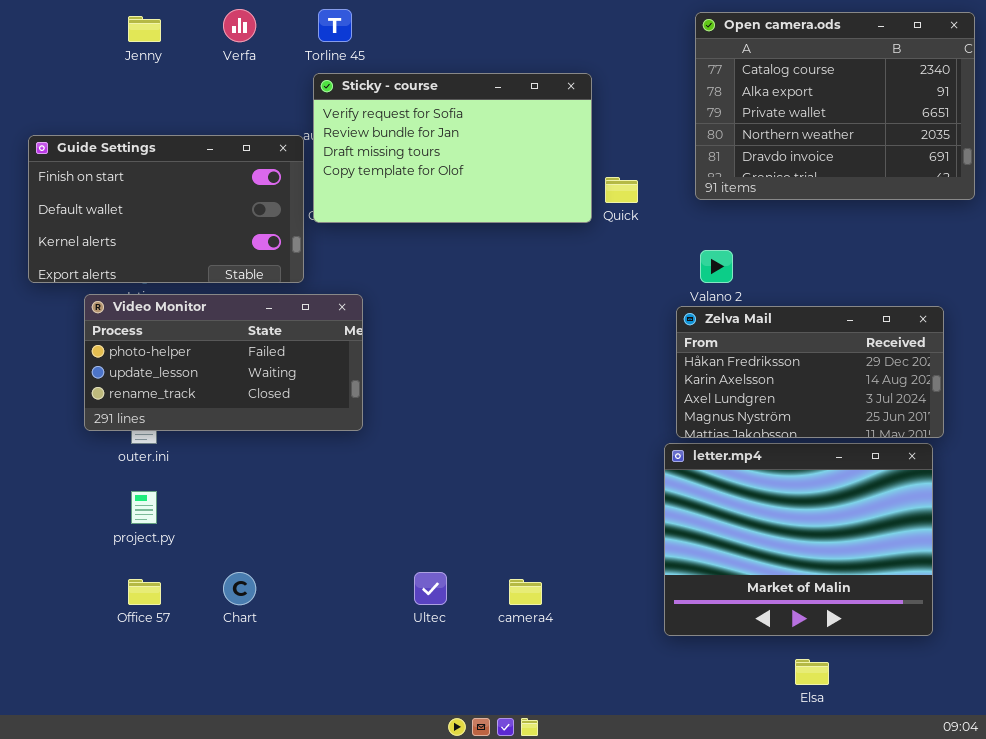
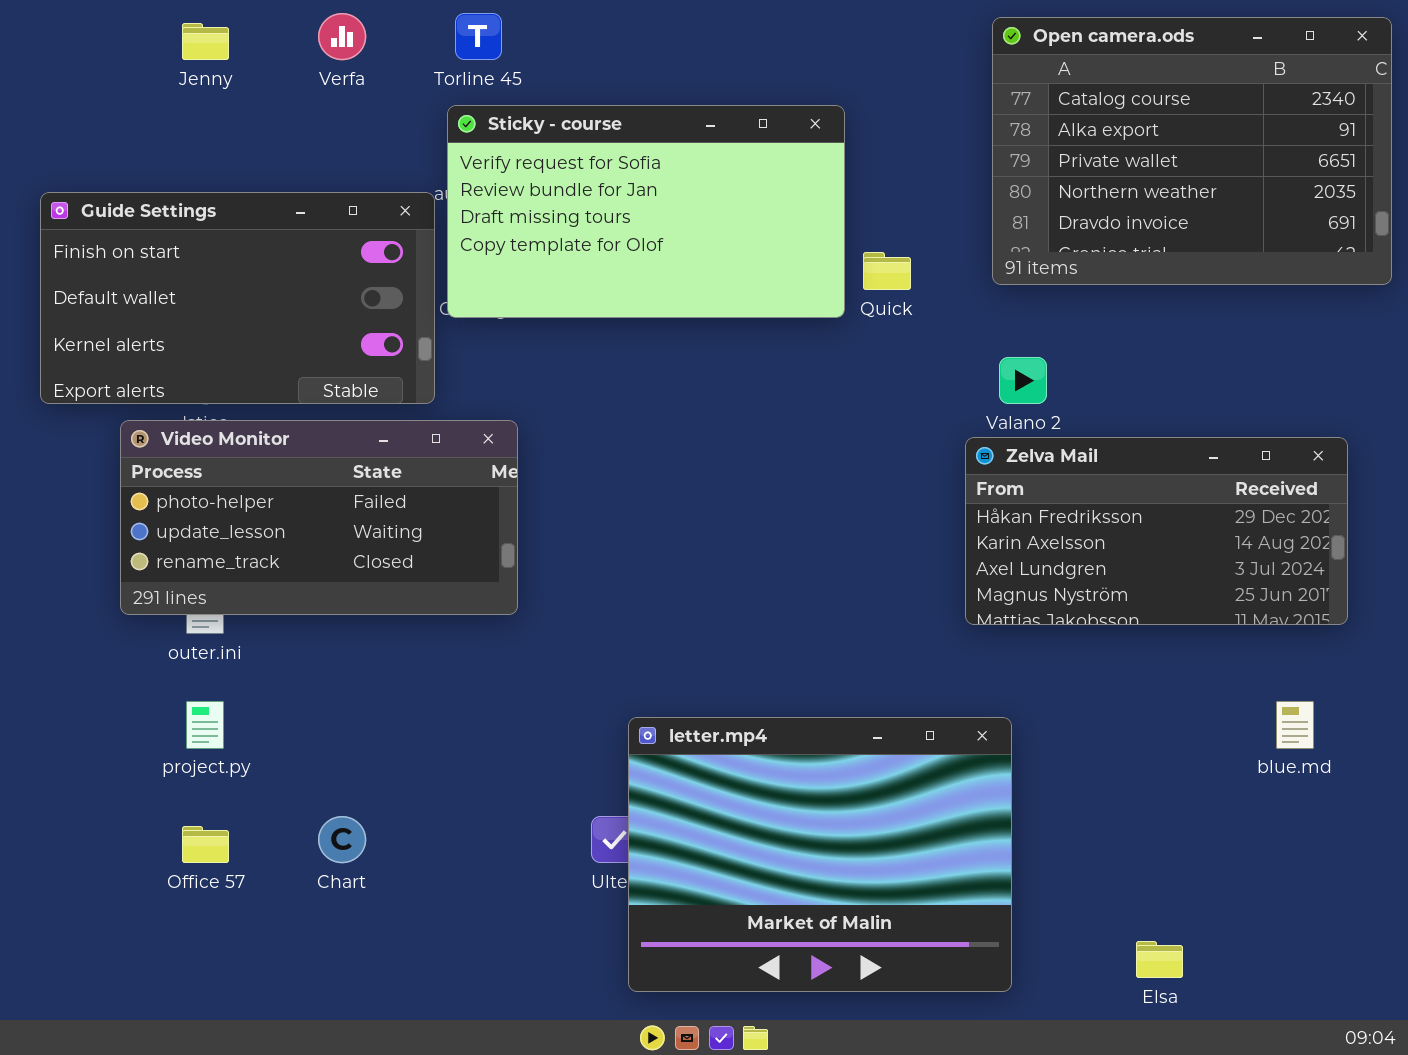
letter.mp4: [664,443,933,636] -> [628,717,1012,992], moved

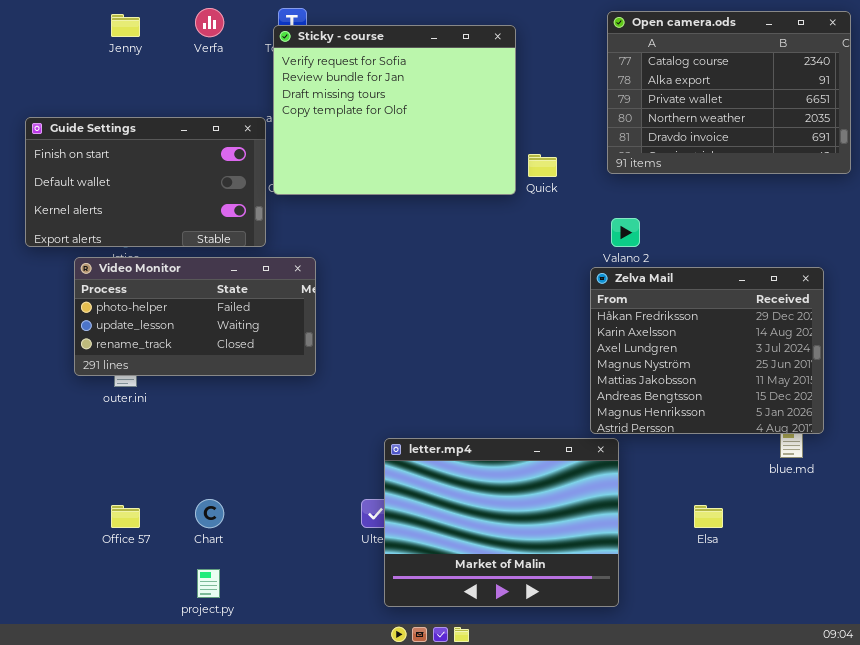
Sticky - course: [447,105,845,318] -> [273,25,516,195], resized
Zelva Mail: [965,437,1348,625] -> [590,267,824,434], resized
project.py: [186,701,224,749] -> [197,569,220,598], moved
Elsa: [1136,941,1183,978] -> [694,505,723,528], moved

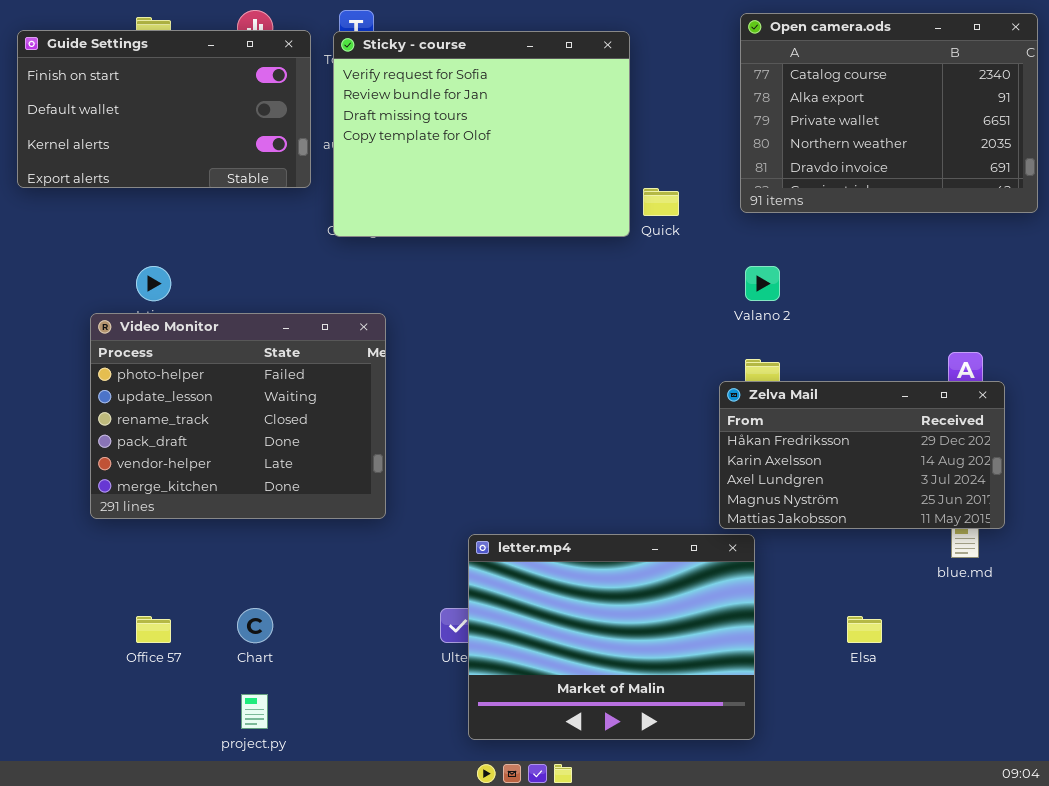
Guide Settings: [25,117,266,247] -> [17,30,311,188], moved
Video Monitor: [74,257,316,376] -> [90,313,386,519], resized
Zelva Mail: [590,267,824,434] -> [719,381,1005,529], resized

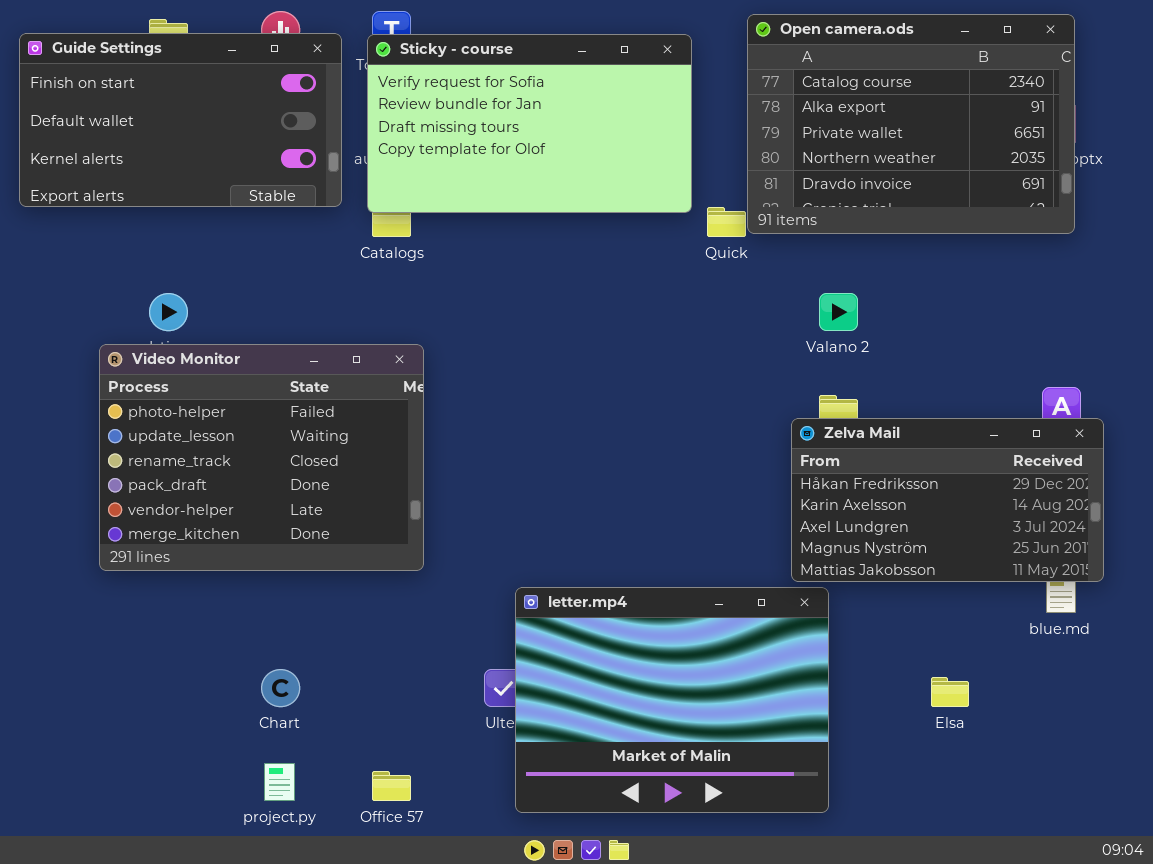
Open camera.ods: [740,13,1038,213] -> [747,14,1075,234], moved
Sticky - course: [333,31,630,237] -> [367,34,692,213], resized
Office 57: [136,616,171,643] -> [372,771,411,801], moved

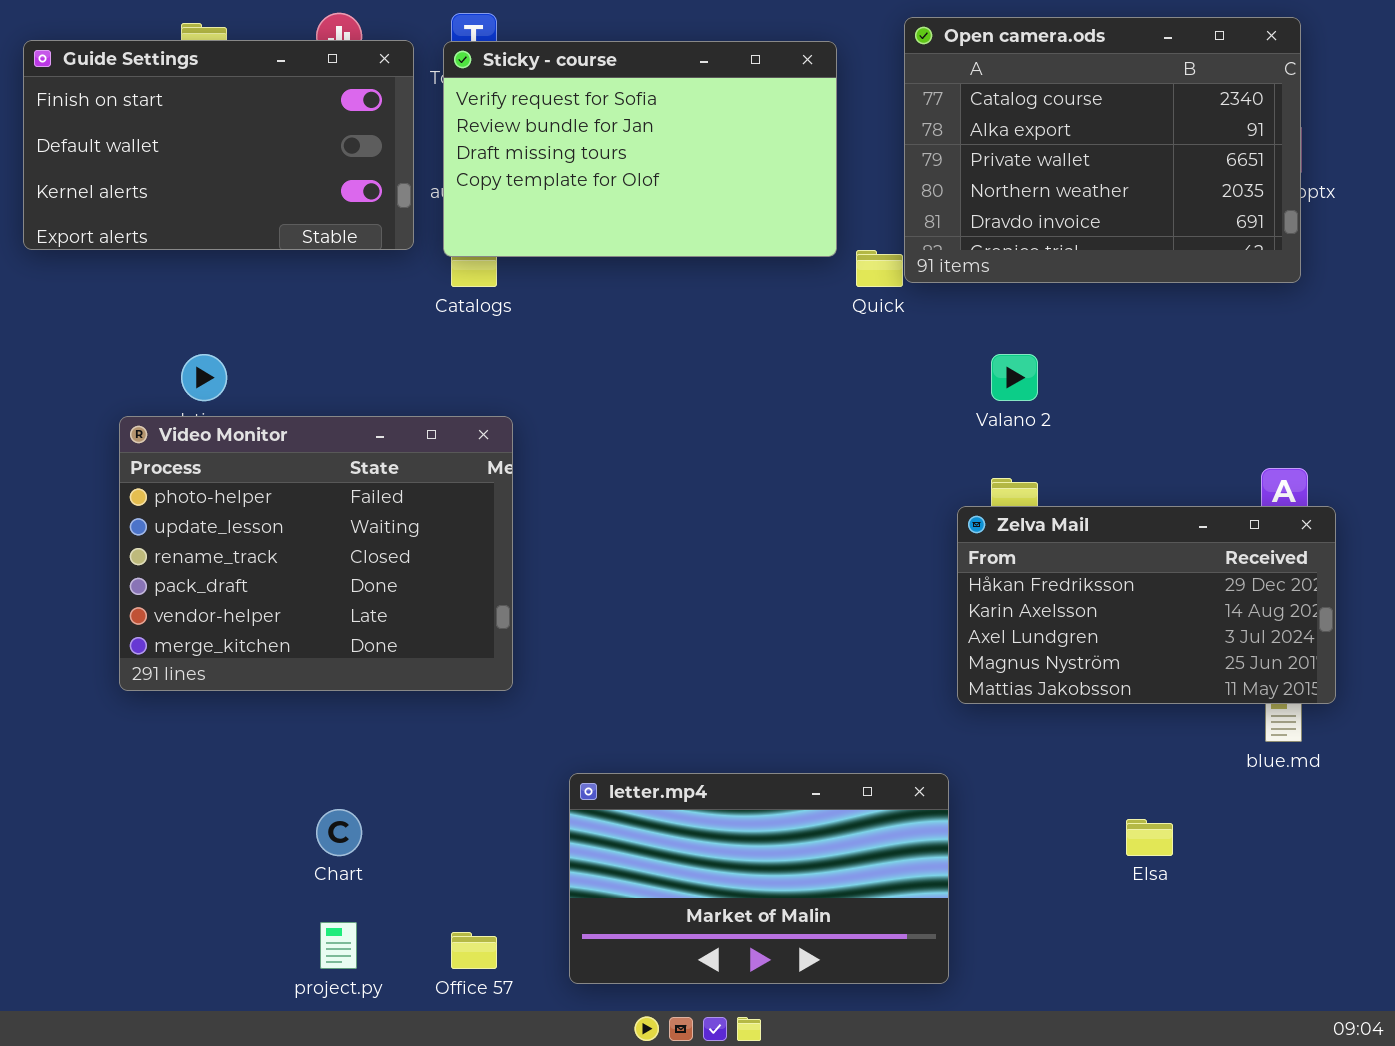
letter.mp4: [515,587,829,813] -> [569,773,949,984], moved, resized

